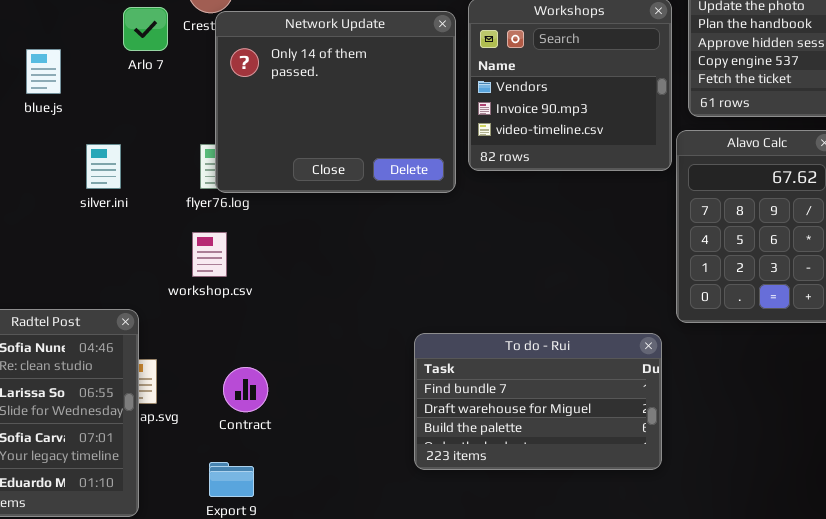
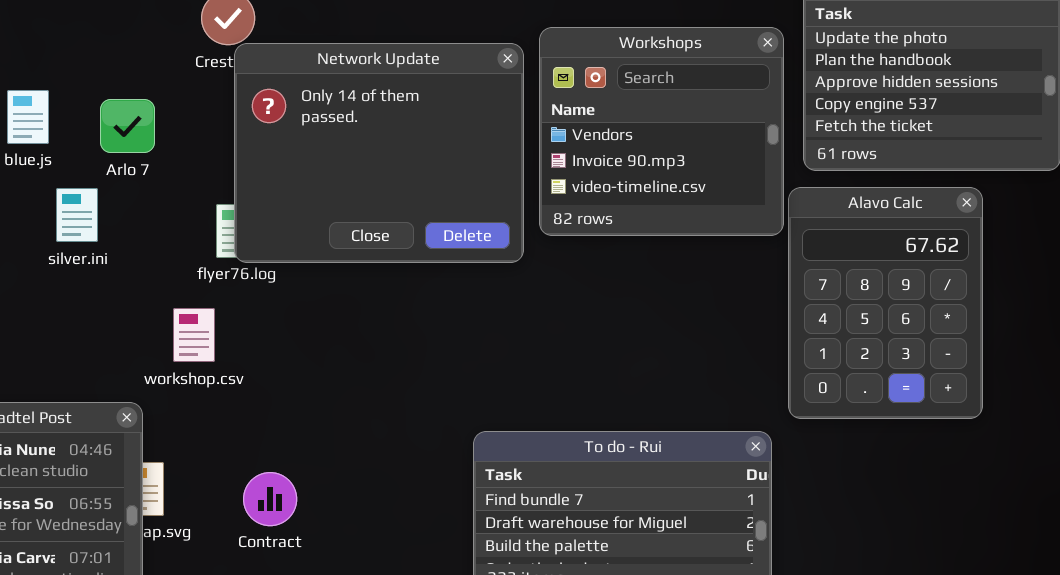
Arlo 7: [123,7,168,51] -> [100,99,155,153], moved
silver.ini: [86,144,121,189] -> [56,188,98,242], moved
workshop.csv: [192,232,227,277] -> [173,308,215,362], moved

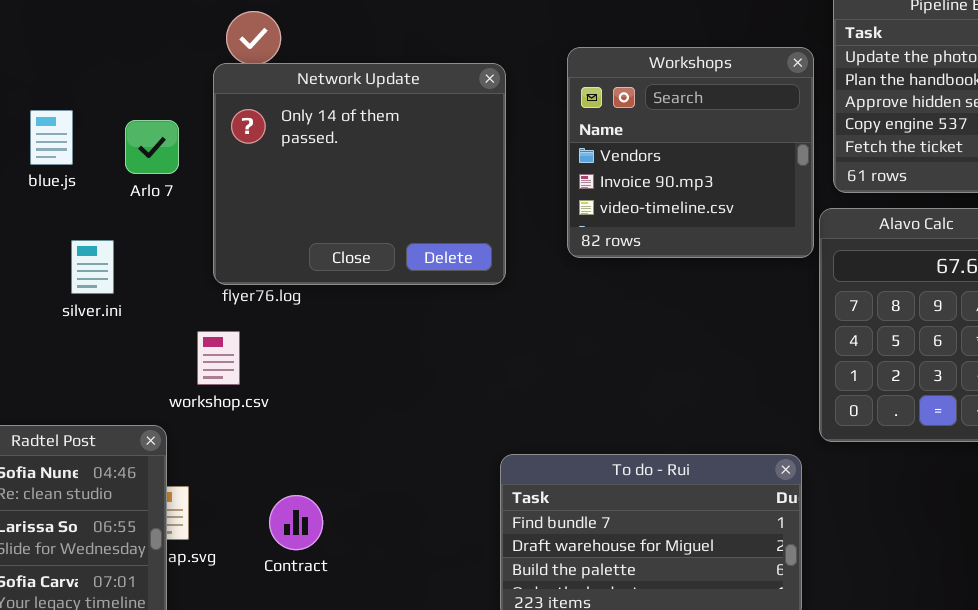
Network Update: [234,43,524,263] -> [213,63,506,285], moved
silver.ini: [56,188,98,242] -> [71,240,114,294], moved

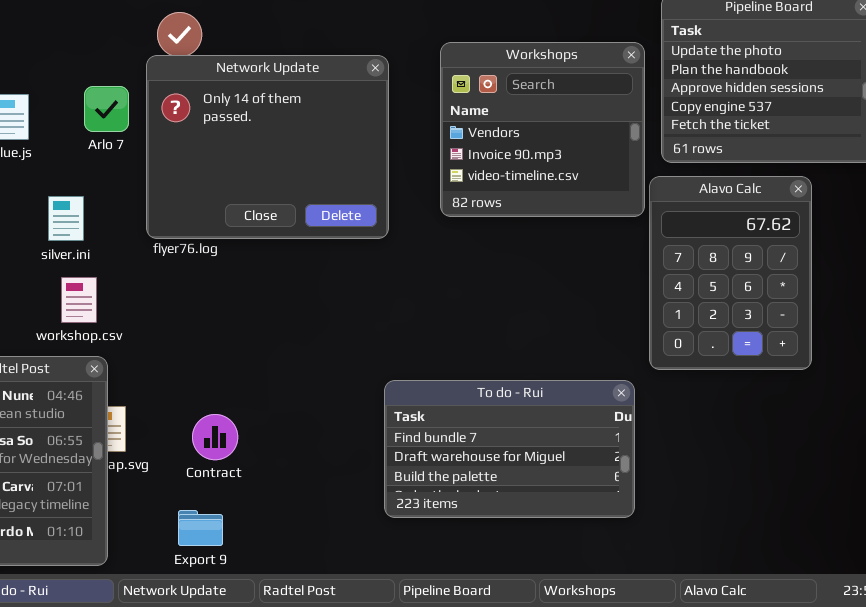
Arlo 7: [125,120,179,174] -> [84,86,129,132], moved
silver.ini: [71,240,114,294] -> [48,196,84,241], moved
workshop.csv: [197,331,240,385] -> [61,277,97,323], moved

